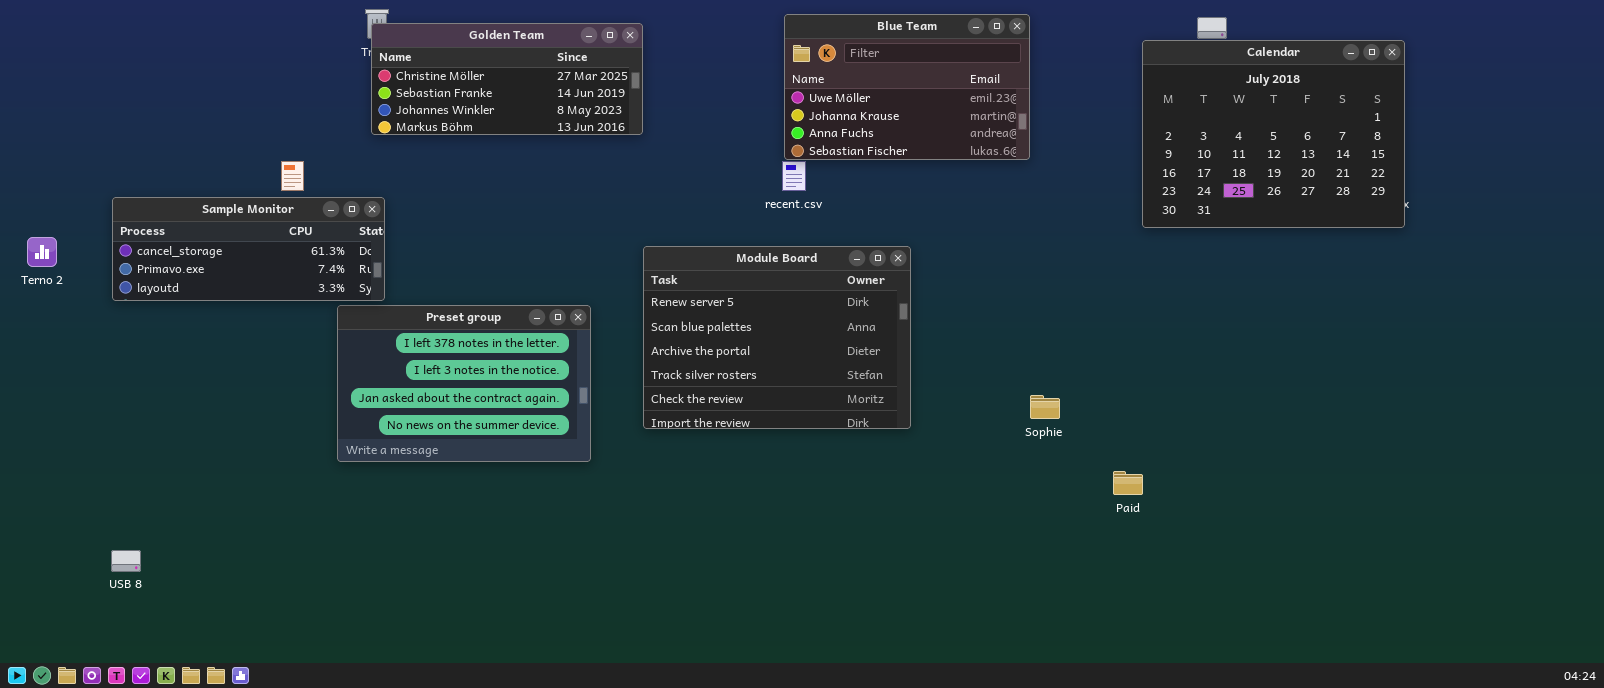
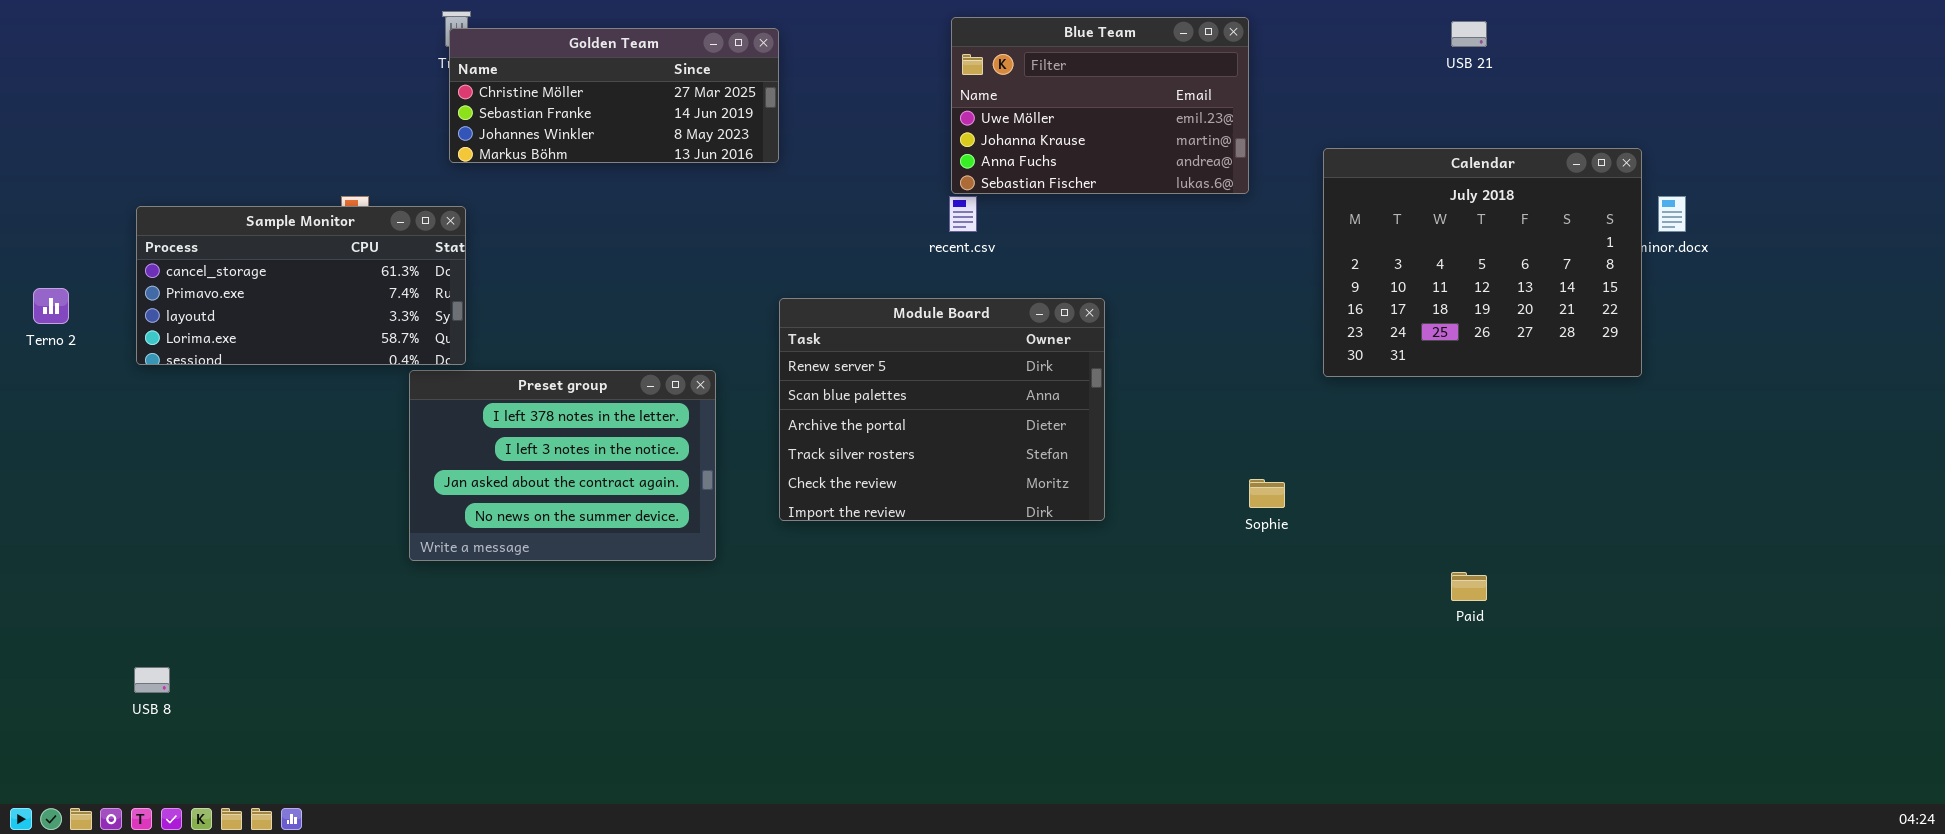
Calendar: [1142,40,1405,228] -> [1323,148,1642,377], moved
Sample Monitor: [112,197,385,301] -> [136,206,466,365], resized
Paid: [1113,471,1143,495] -> [1451,572,1487,601], moved

